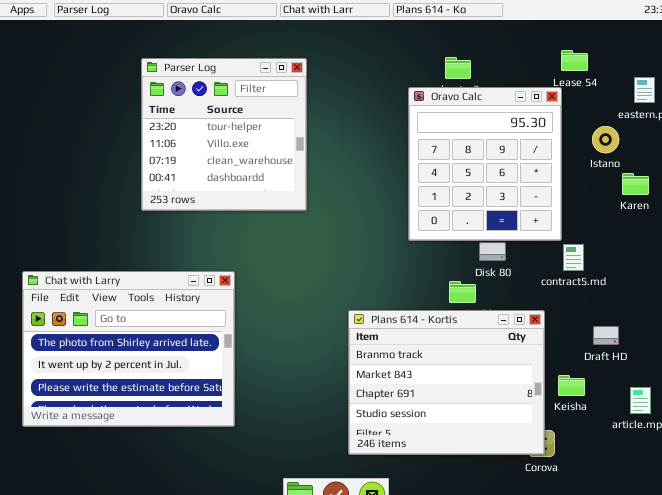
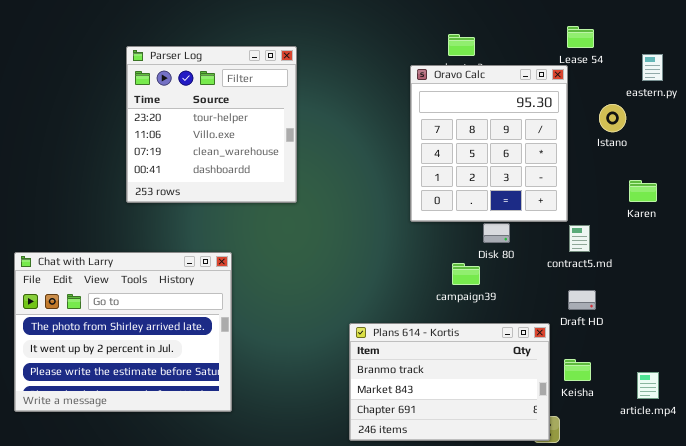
Parser Log: [141,58,307,211] -> [126,46,297,203], moved
Karen: [622,173,649,195] -> [629,180,657,202], moved
Plans 614 - Kortis: [348,310,545,455] -> [349,323,550,441], resized
Draft HD: [593,326,619,345] -> [568,290,596,310], moved

